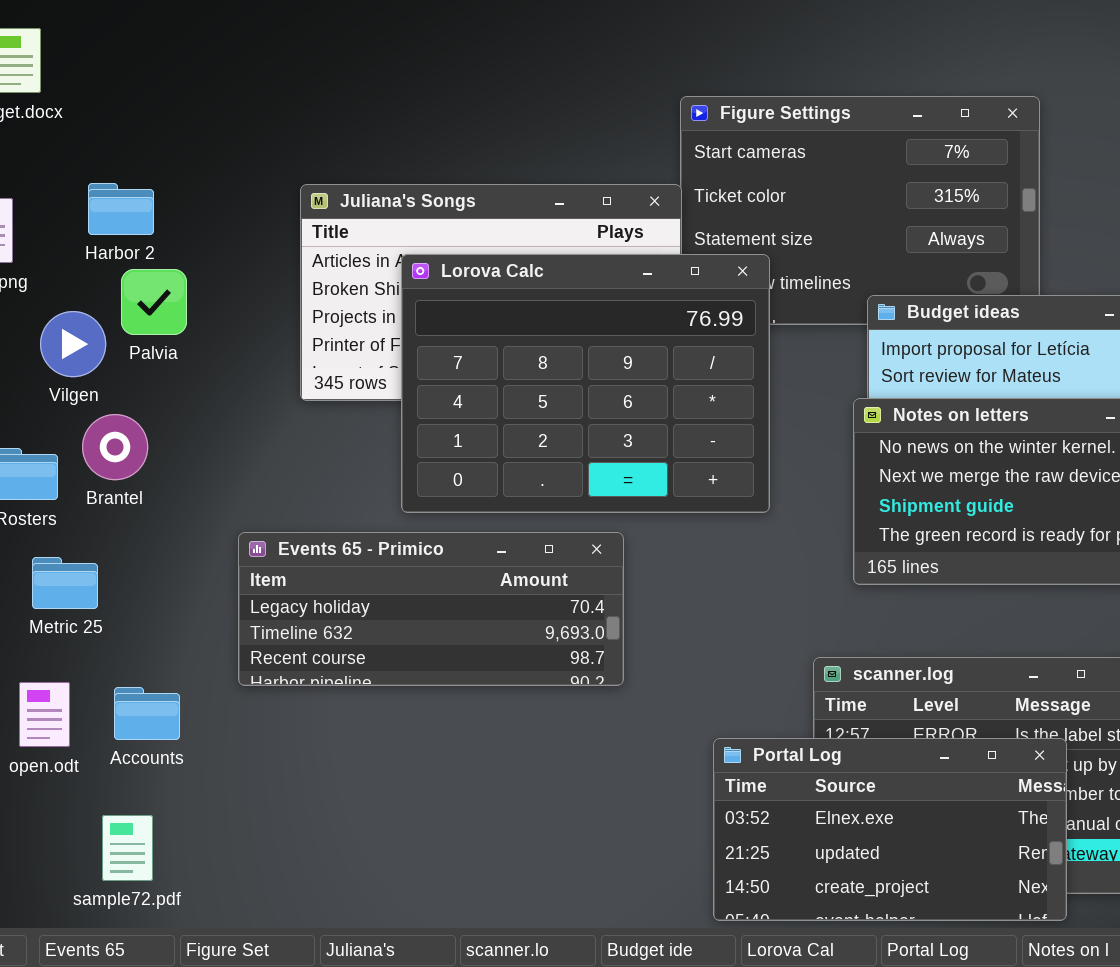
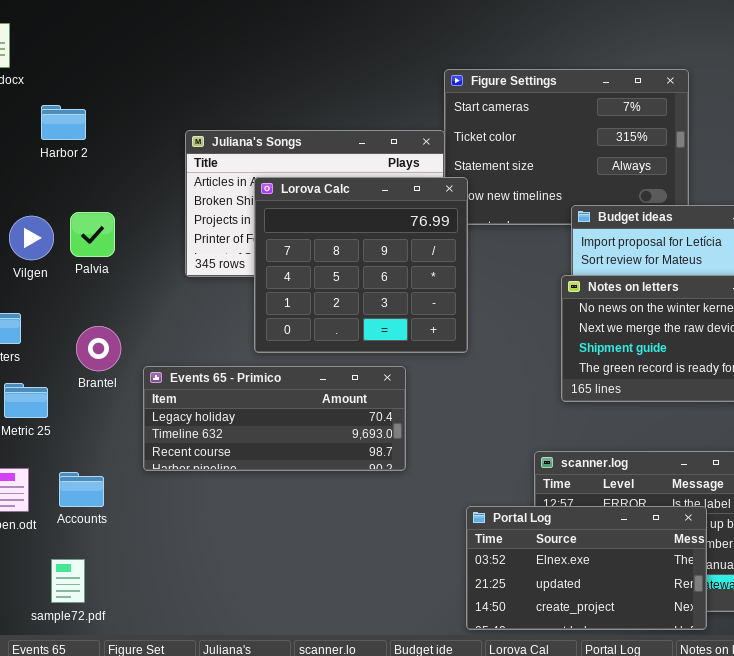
Harbor 2: [88,183,154,235] -> [41,105,86,140], moved
Lorova Calc: [401,254,770,513] -> [254,177,468,353], resized
Palvia: [121,269,187,335] -> [70,212,115,257], moved
Brantel: [82,414,148,480] -> [76,326,121,371], moved

